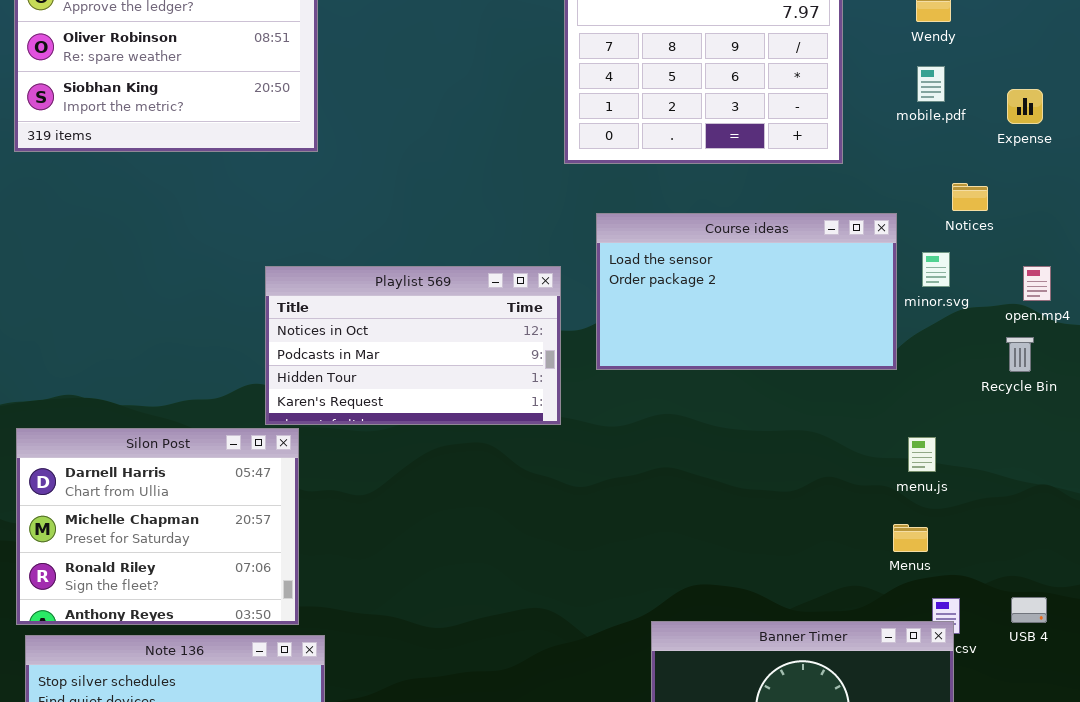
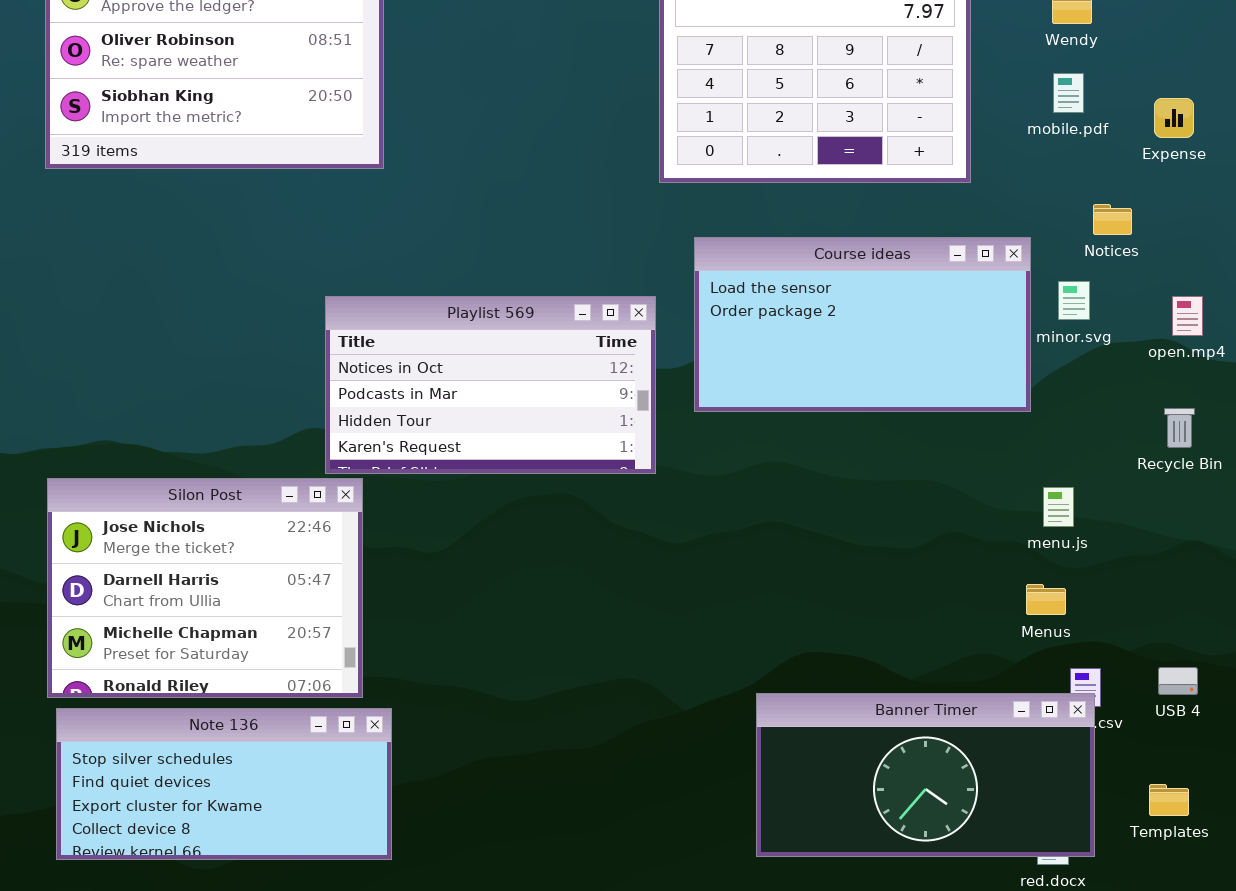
Recycle Bin: [1006,337,1034,372] -> [1164,408,1195,448], moved
Silon Post: [16,428,299,625] -> [47,478,363,698], scrolled up 1 row

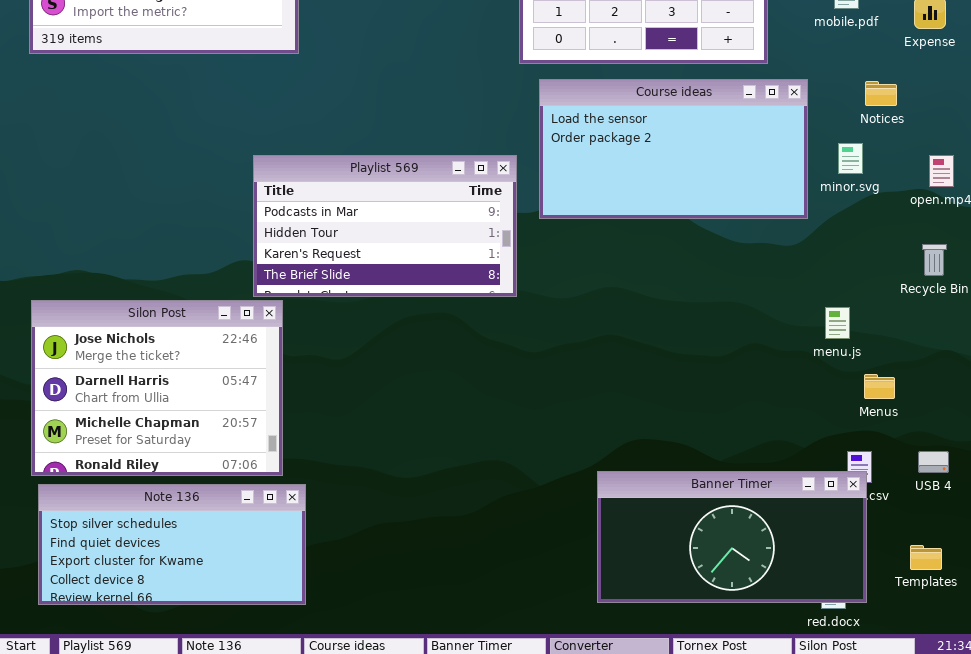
Course ideas: [694,237,1031,412] -> [539,79,808,219], moved
Playlist 569: [325,296,656,474] -> [253,155,517,297], scrolled down 1 row
Menus: [1026,584,1066,615] -> [864,374,895,399], moved

